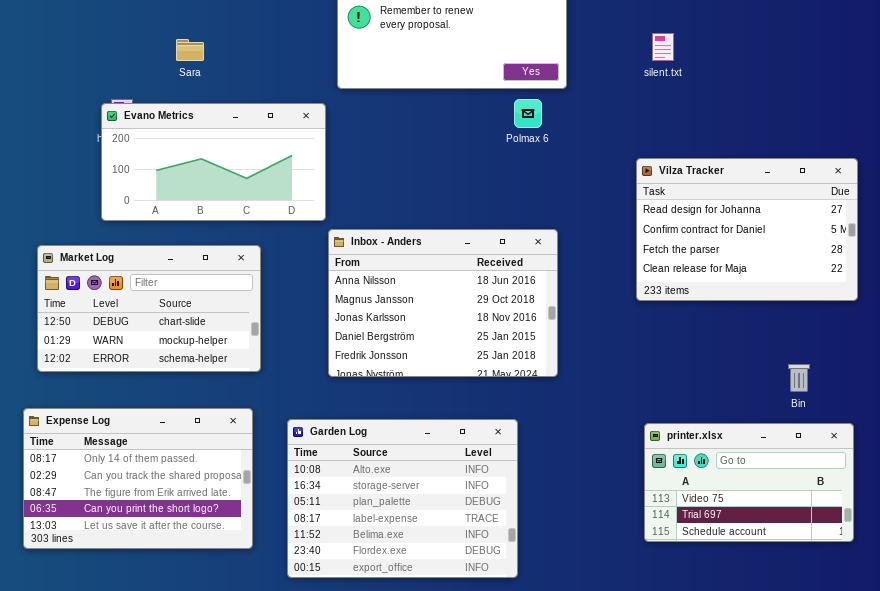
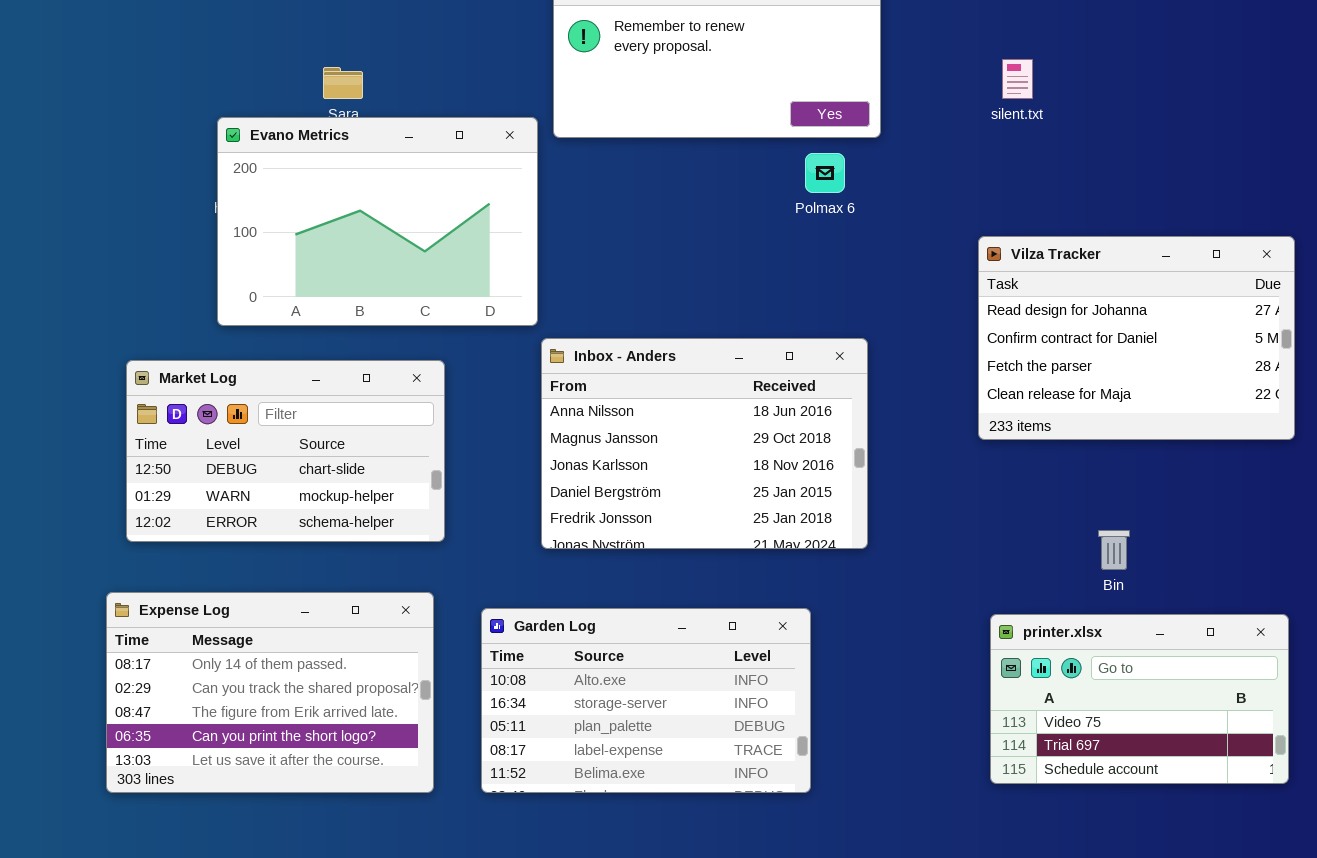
Evano Metrics: [101,103,326,221] -> [217,117,538,326], resized
Bin: [788,364,810,392] -> [1098,530,1130,570], moved
Garden Log: [287,419,518,578] -> [481,608,811,793], resized

